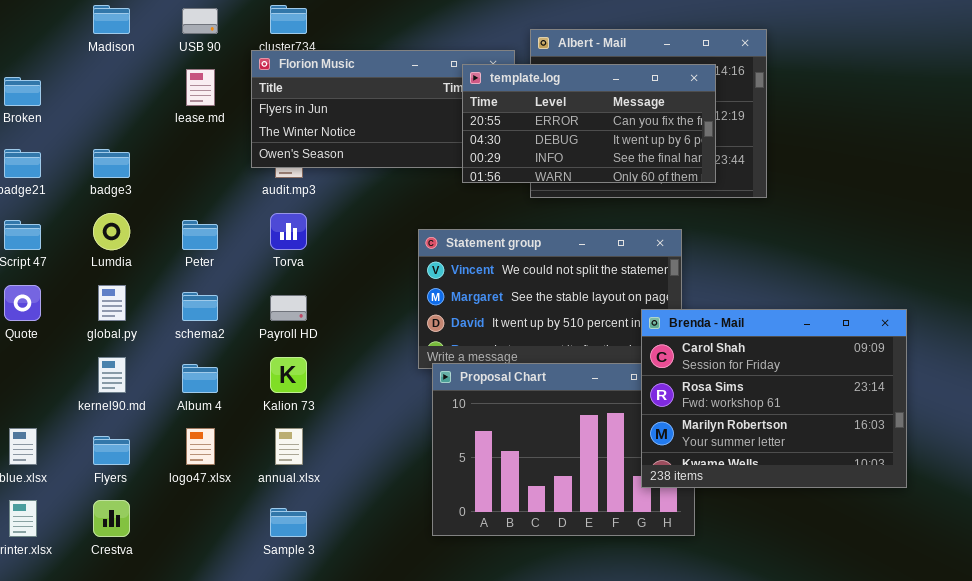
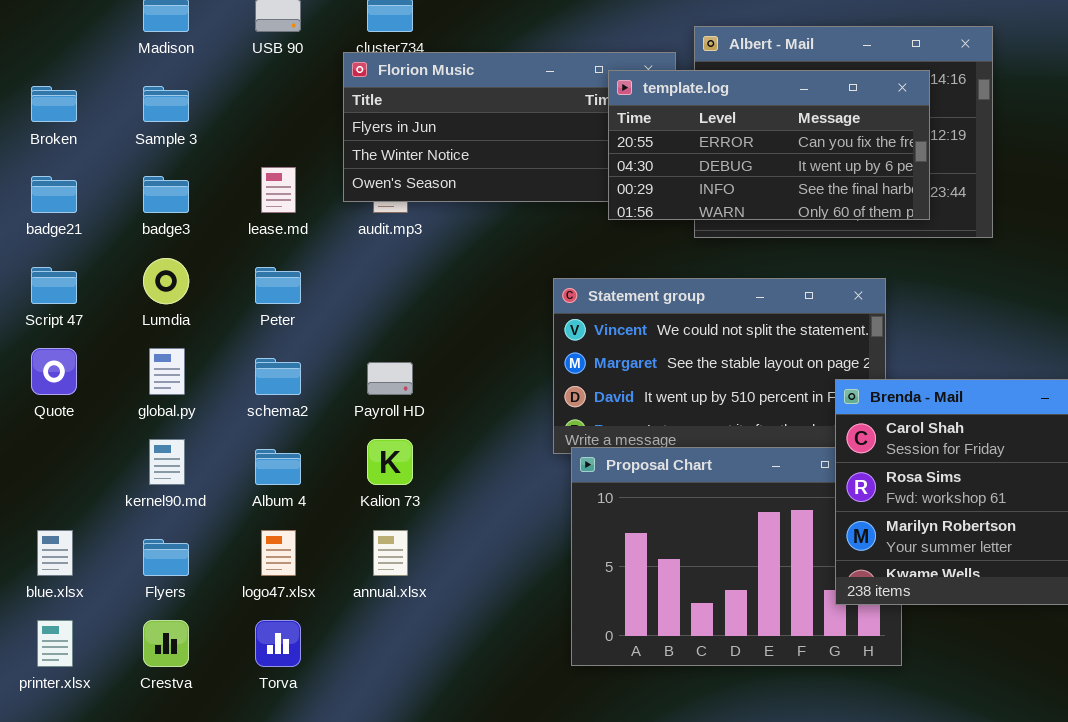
lease.md: [186,69,215,106] -> [261,167,296,213], moved
Torva: [270,213,307,250] -> [255,620,301,667], moved
Sample 3: [270,508,307,537] -> [143,86,189,122], moved

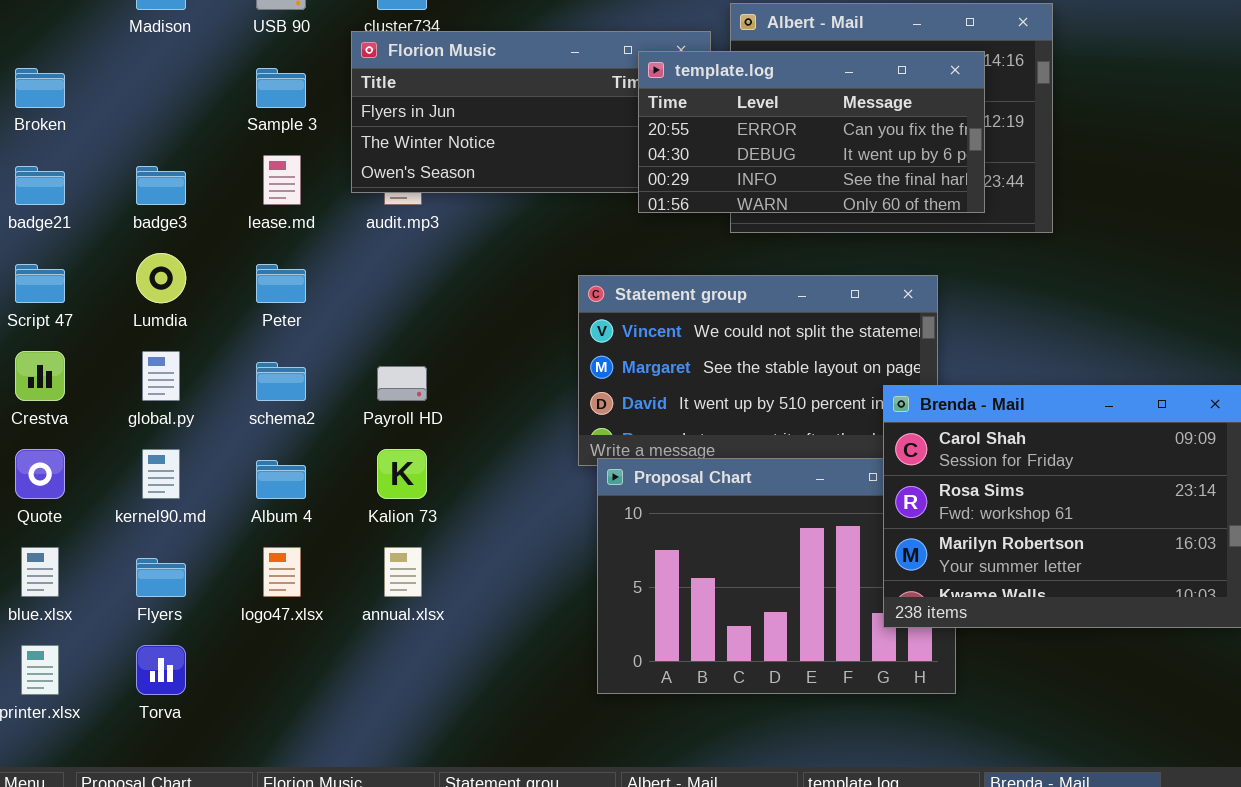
Sample 3: [143,86,189,122] -> [256,68,306,108], moved
Quote: [31,348,77,395] -> [15,449,65,499], moved
Crestva: [143,620,189,667] -> [15,351,65,401], moved
Torva: [255,620,301,667] -> [136,645,186,695], moved

